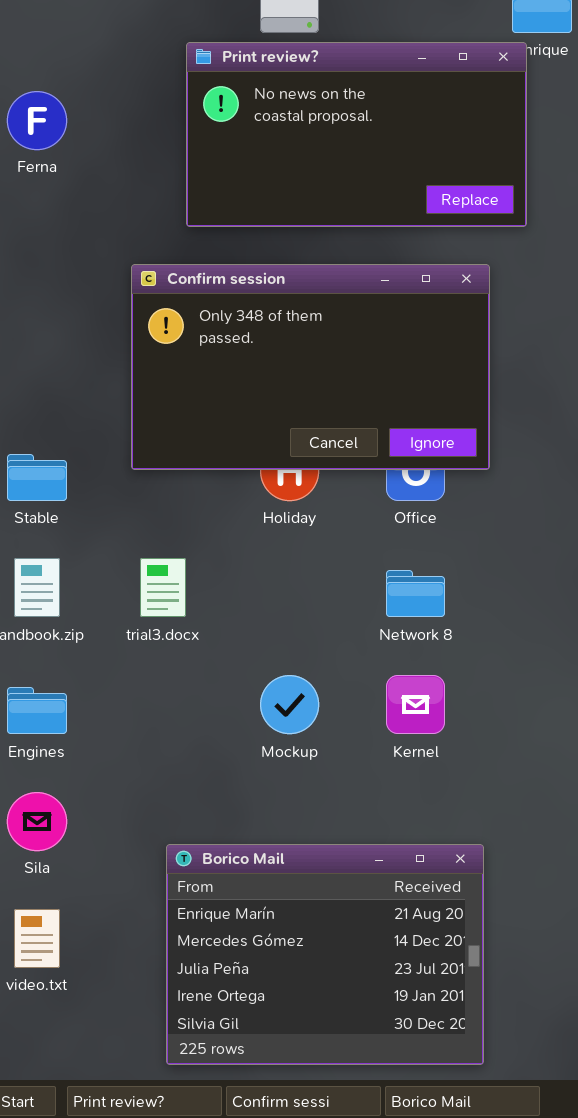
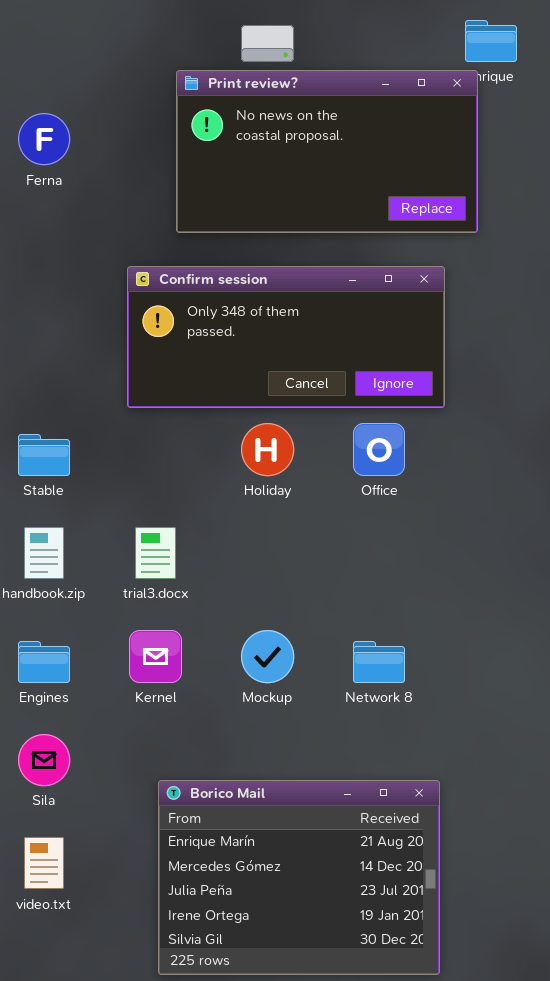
Confirm session: [131,264,490,470] -> [127,266,445,408], resized
Network 8: [386,570,445,617] -> [353,641,405,683], moved
Kernel: [386,675,445,734] -> [129,630,182,683], moved

